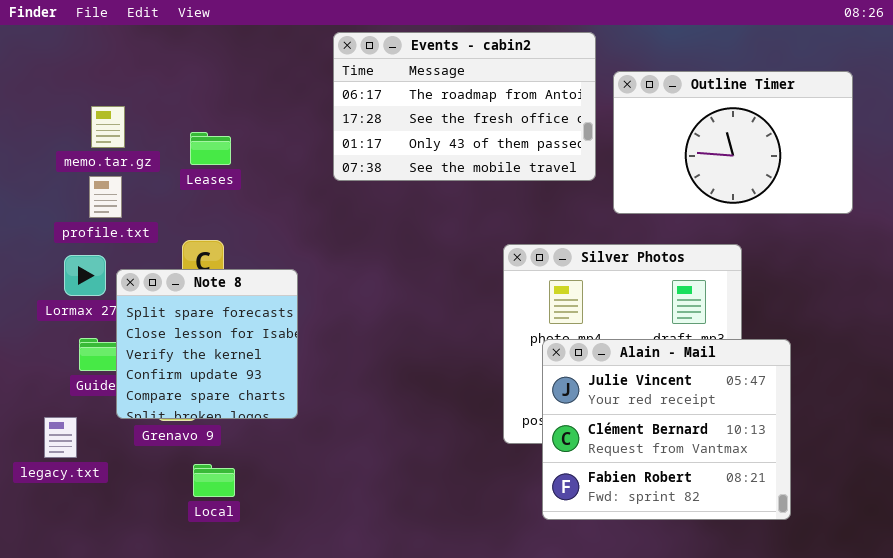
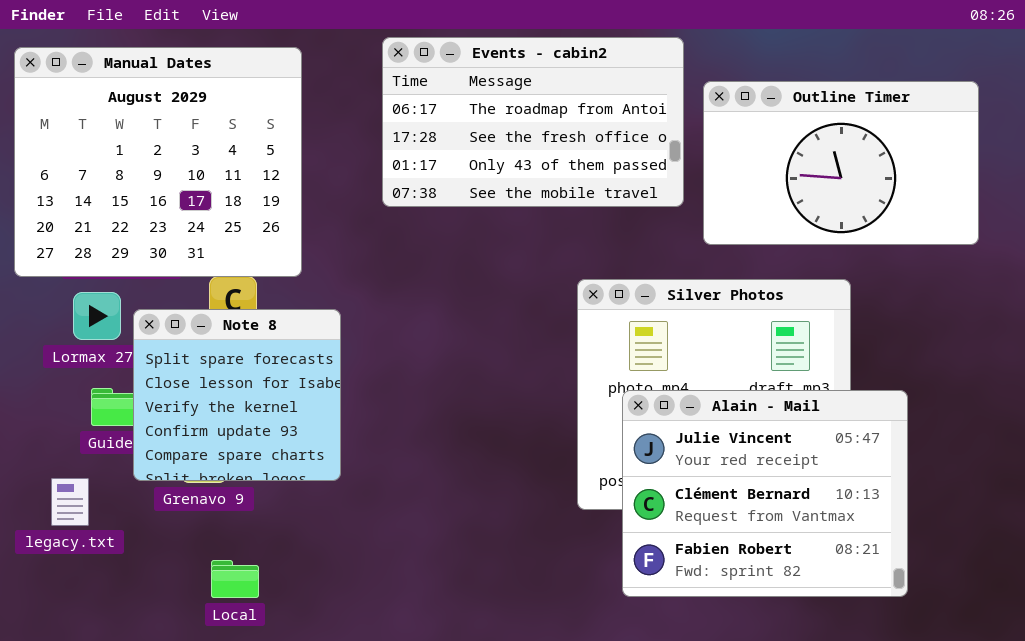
Manual Dates: none -> [14,47,302,277], opened
Local: [193,464,235,497] -> [211,560,259,598], moved

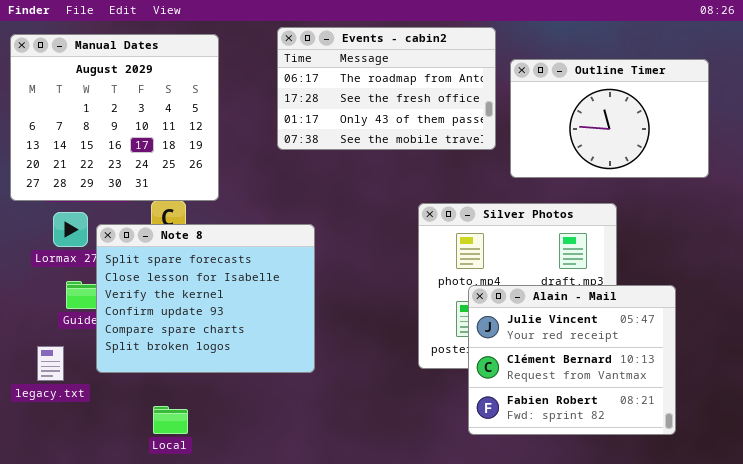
Note 8: [133,309,341,481] -> [96,224,315,373], resized
Alain - Mail: [622,390,908,597] -> [468,285,676,435], moved

